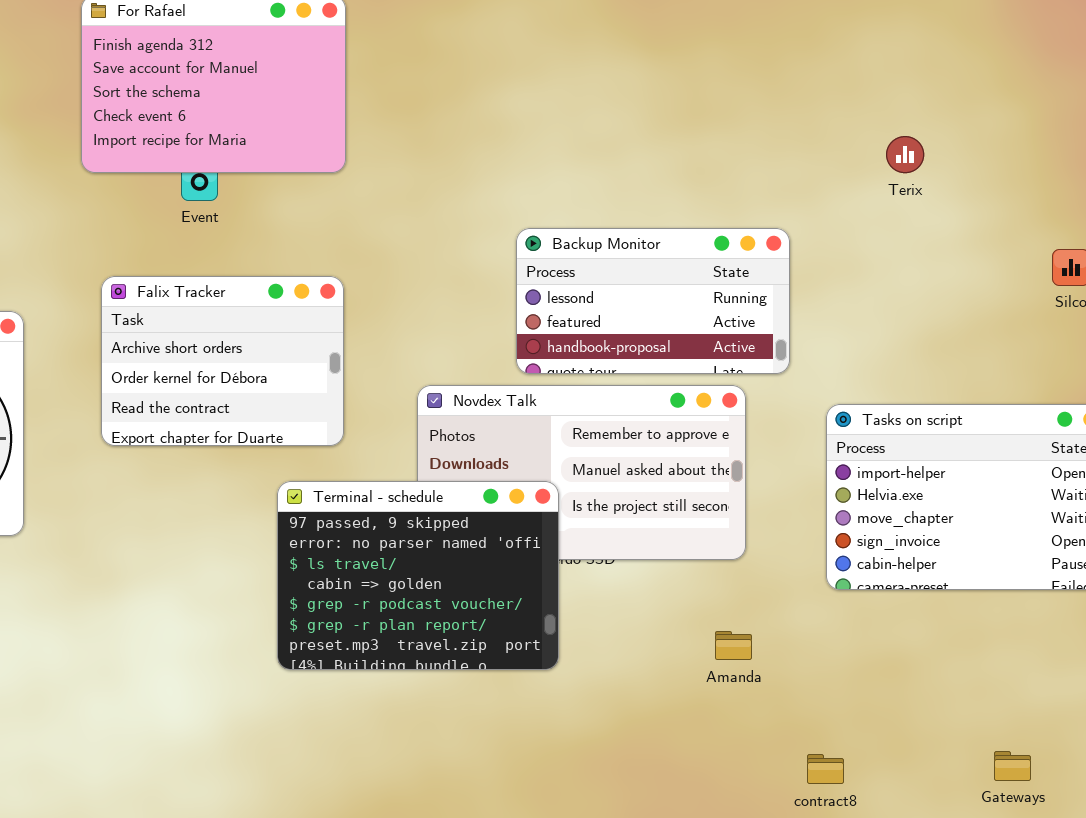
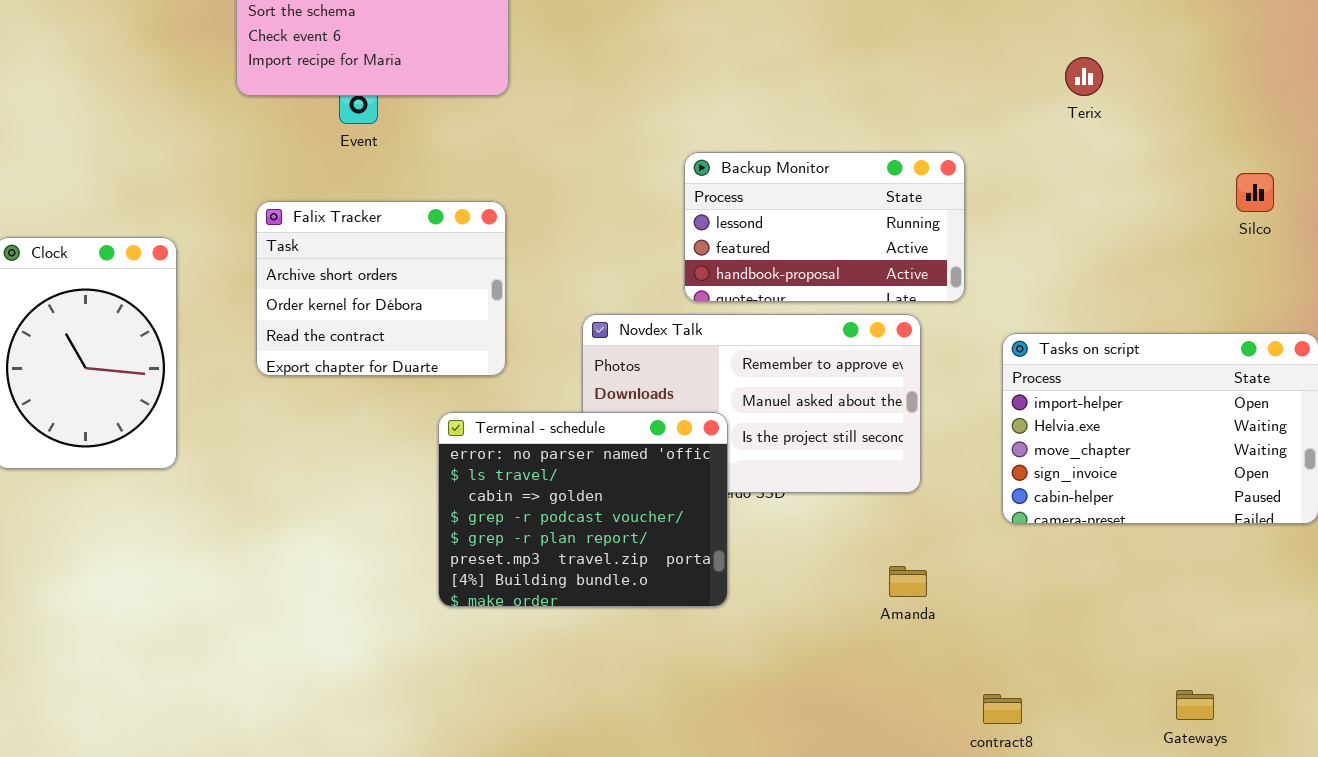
Terminal - schedule: [277,481,559,670] -> [438,412,728,607], scrolled down 1 row

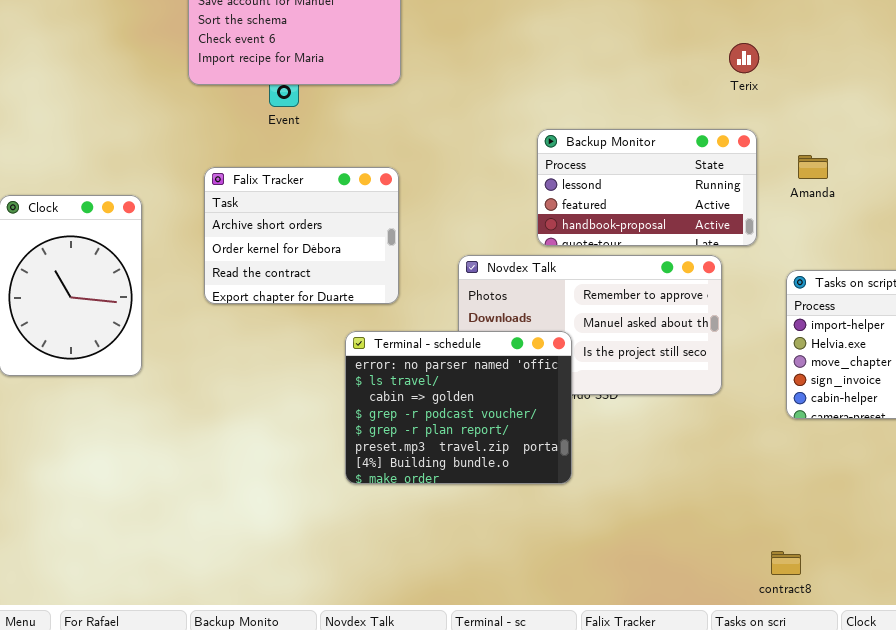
Terix: [1065,57,1103,96] -> [729,43,759,73], moved
Amanda: [889,566,927,597] -> [798,155,828,179], moved

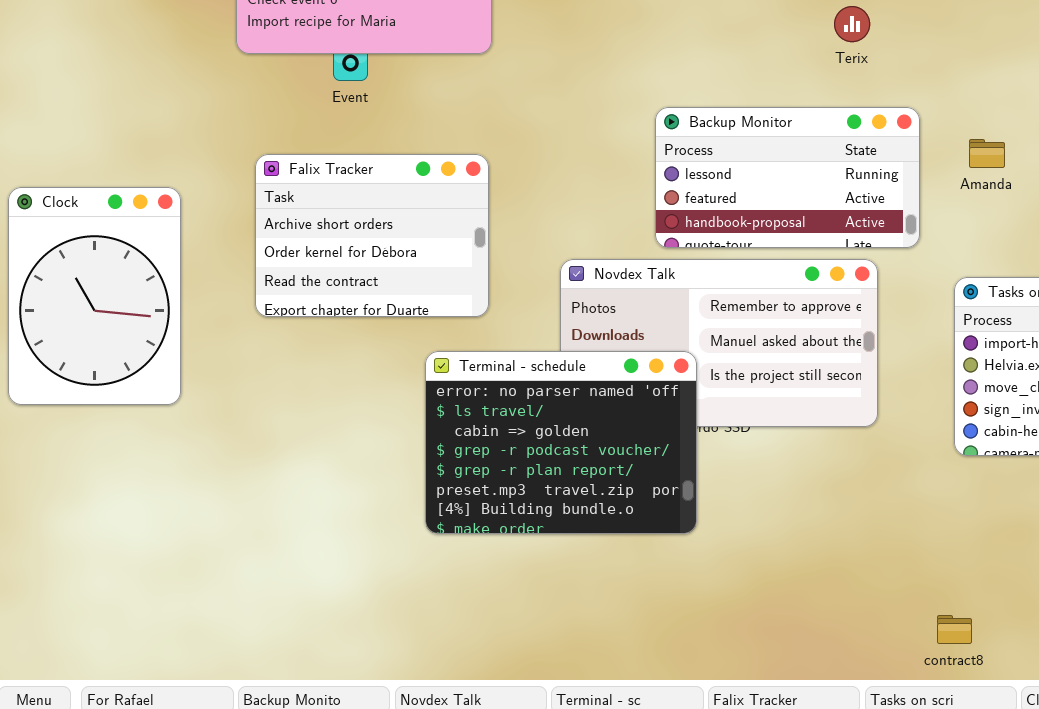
Terix: [729,43,759,73] -> [834,6,870,42], moved

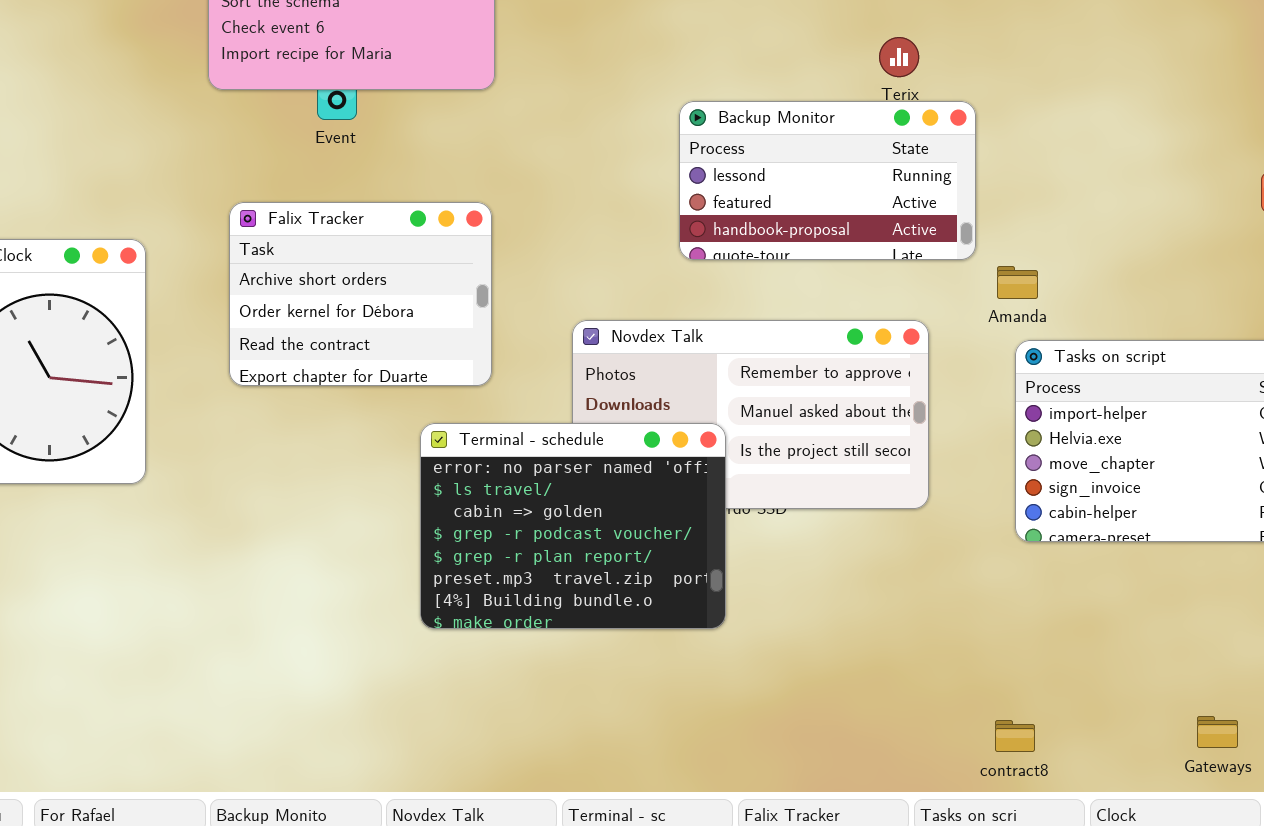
Backup Monitor: [655,107,920,248] -> [679,101,976,260], moved
Amanda: [969,139,1005,168] -> [997,266,1038,299], moved

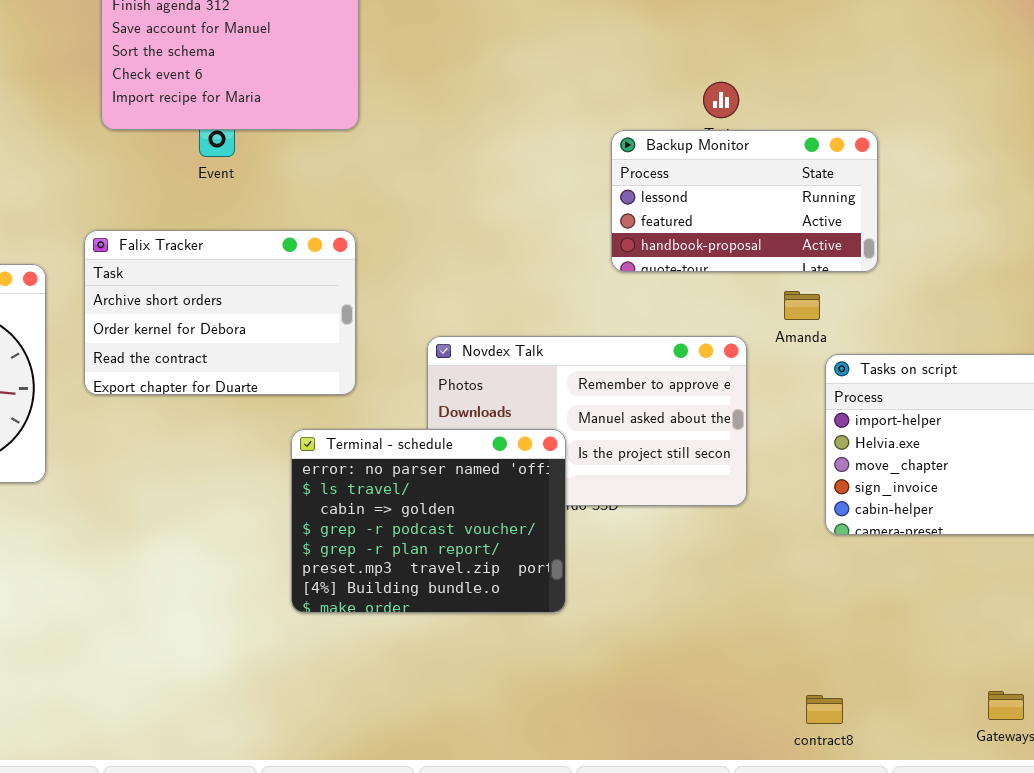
Backup Monitor: [679,101,976,260] -> [611,130,878,272], moved
Falix Tracker: [229,202,492,386] -> [84,230,356,395], resized
Amanda: [997,266,1038,299] -> [784,291,820,320], moved

